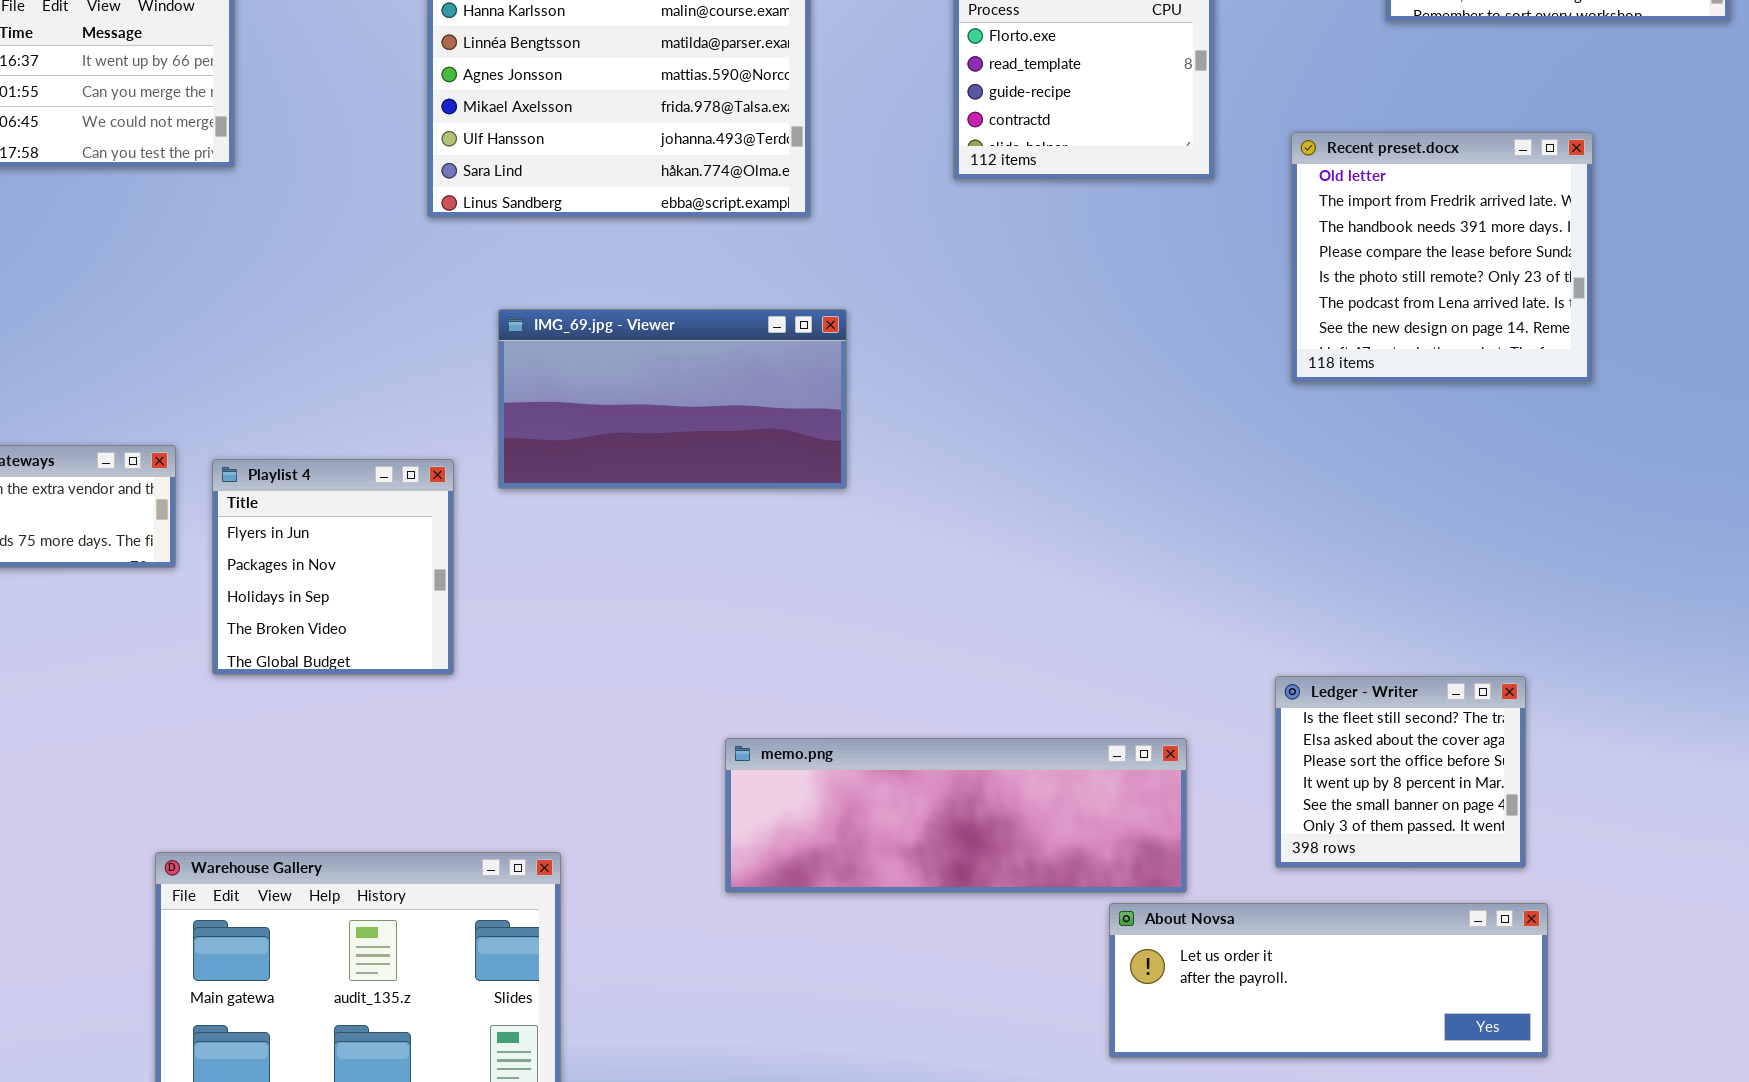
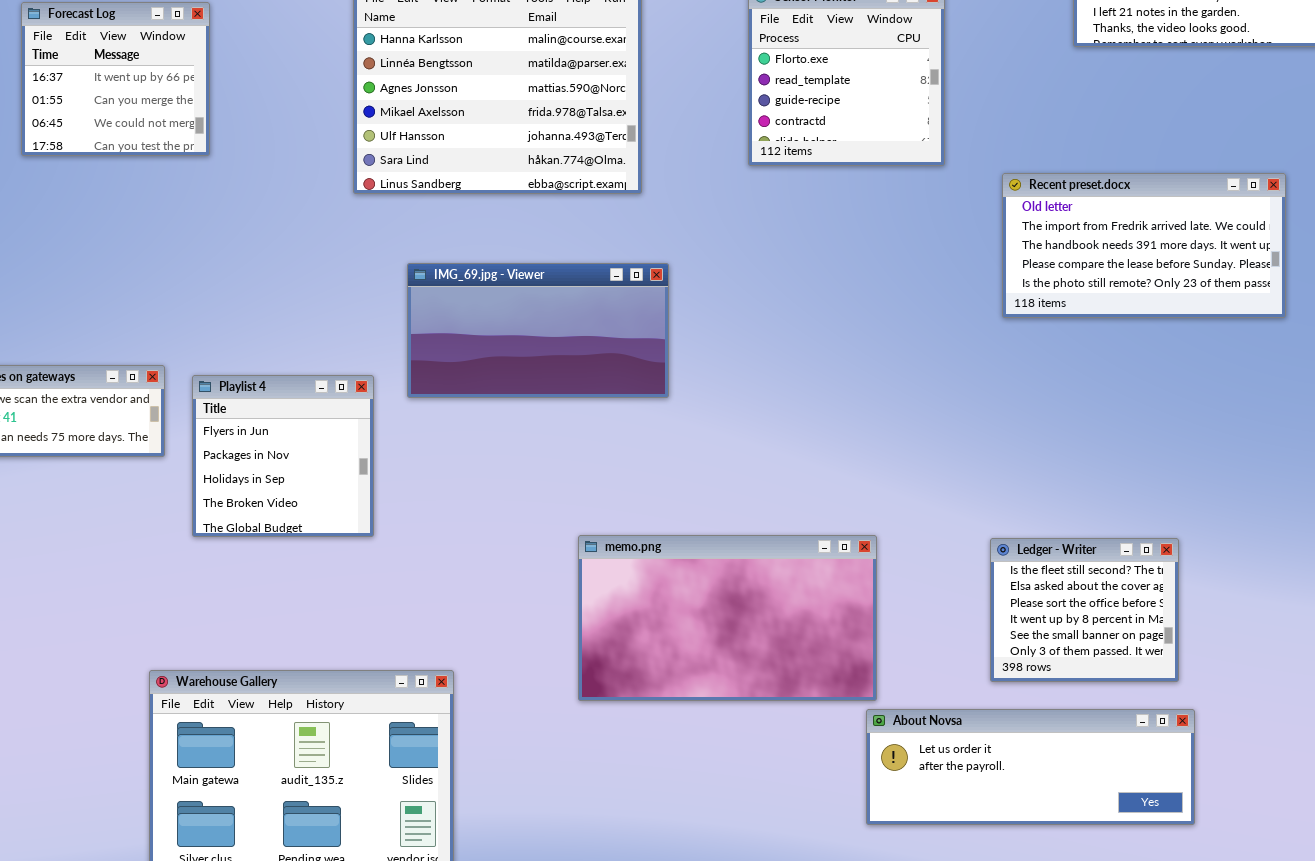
Recent preset.docx: [1291,132,1593,383] -> [1002,173,1286,318], resized
memo.png: [725,738,1187,893] -> [578,535,877,701], resized

